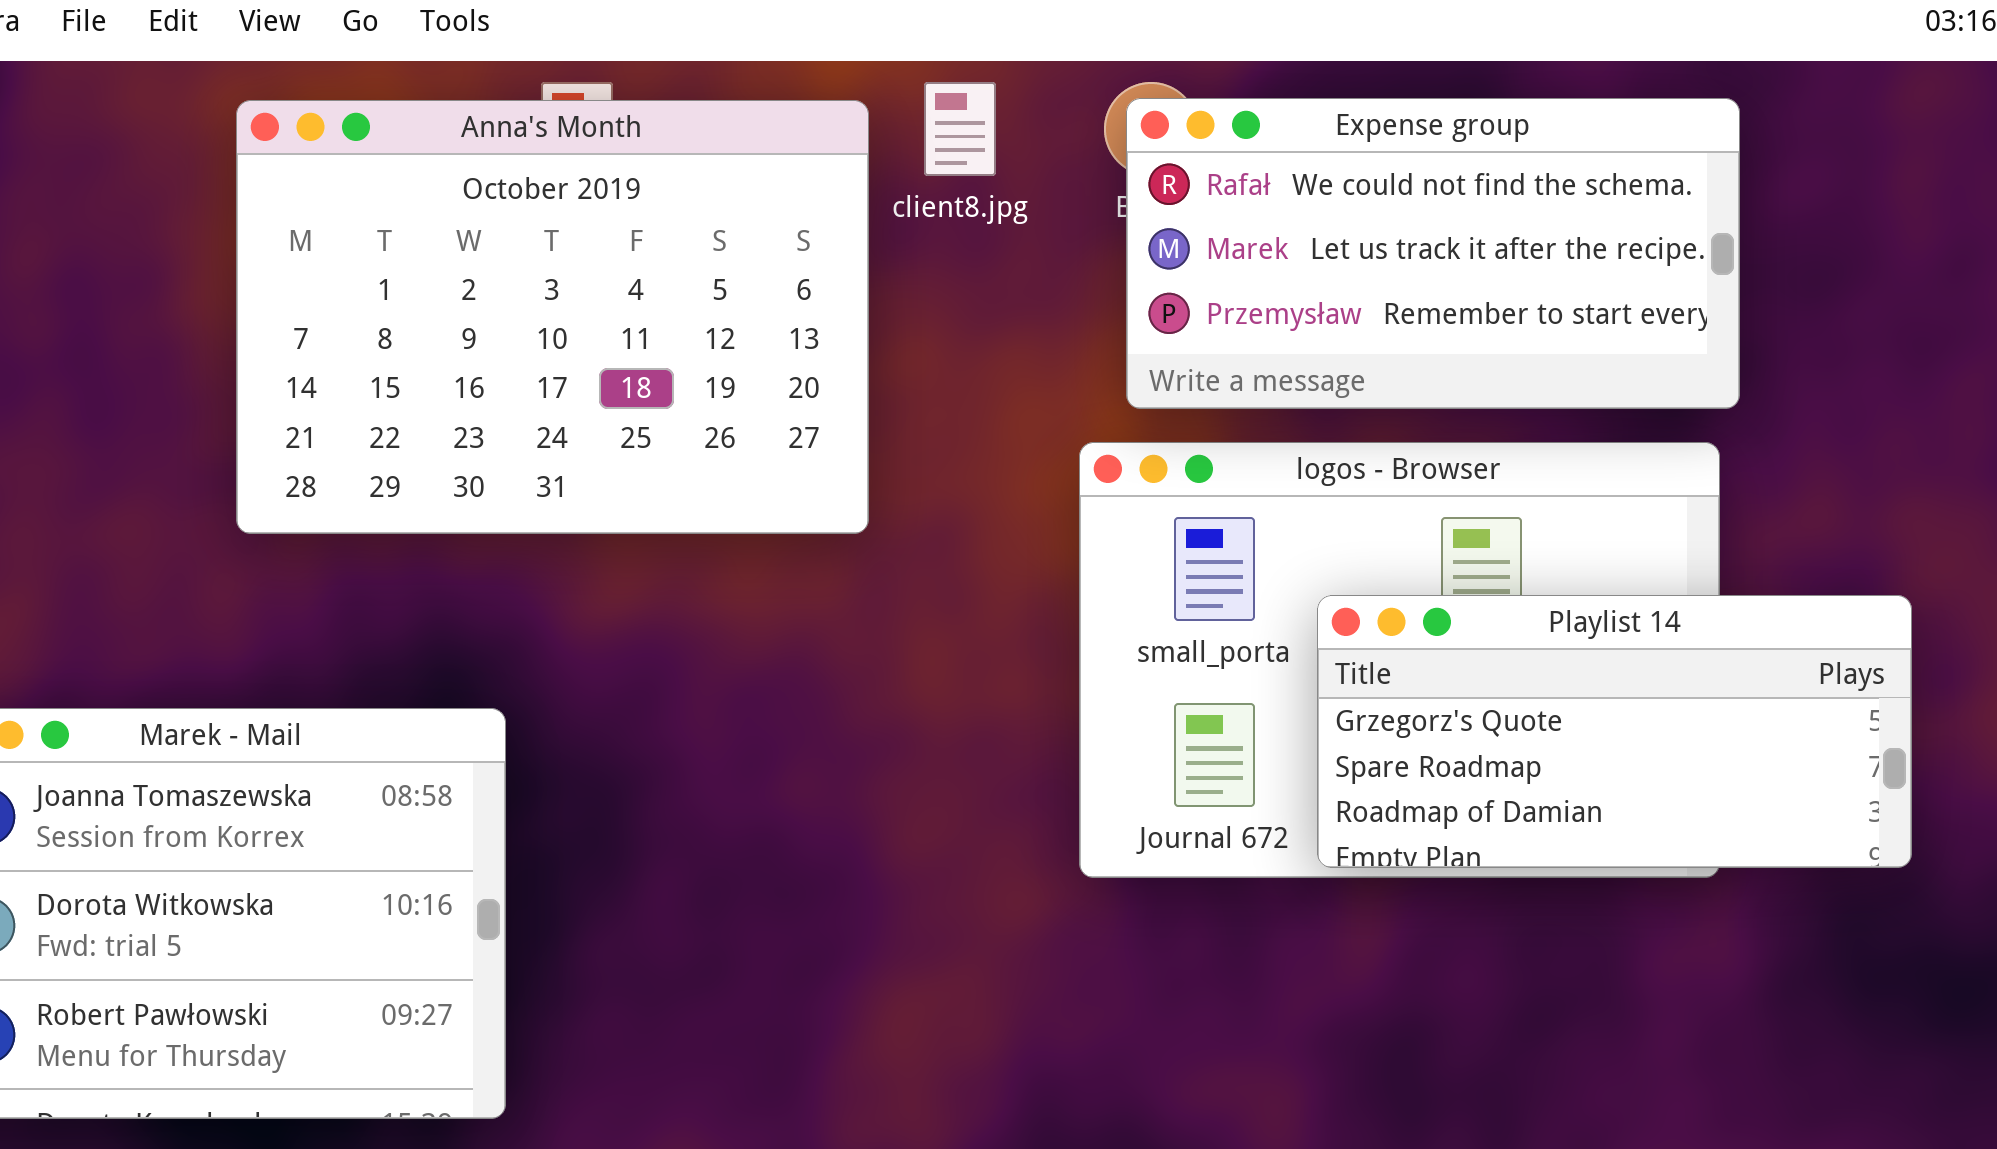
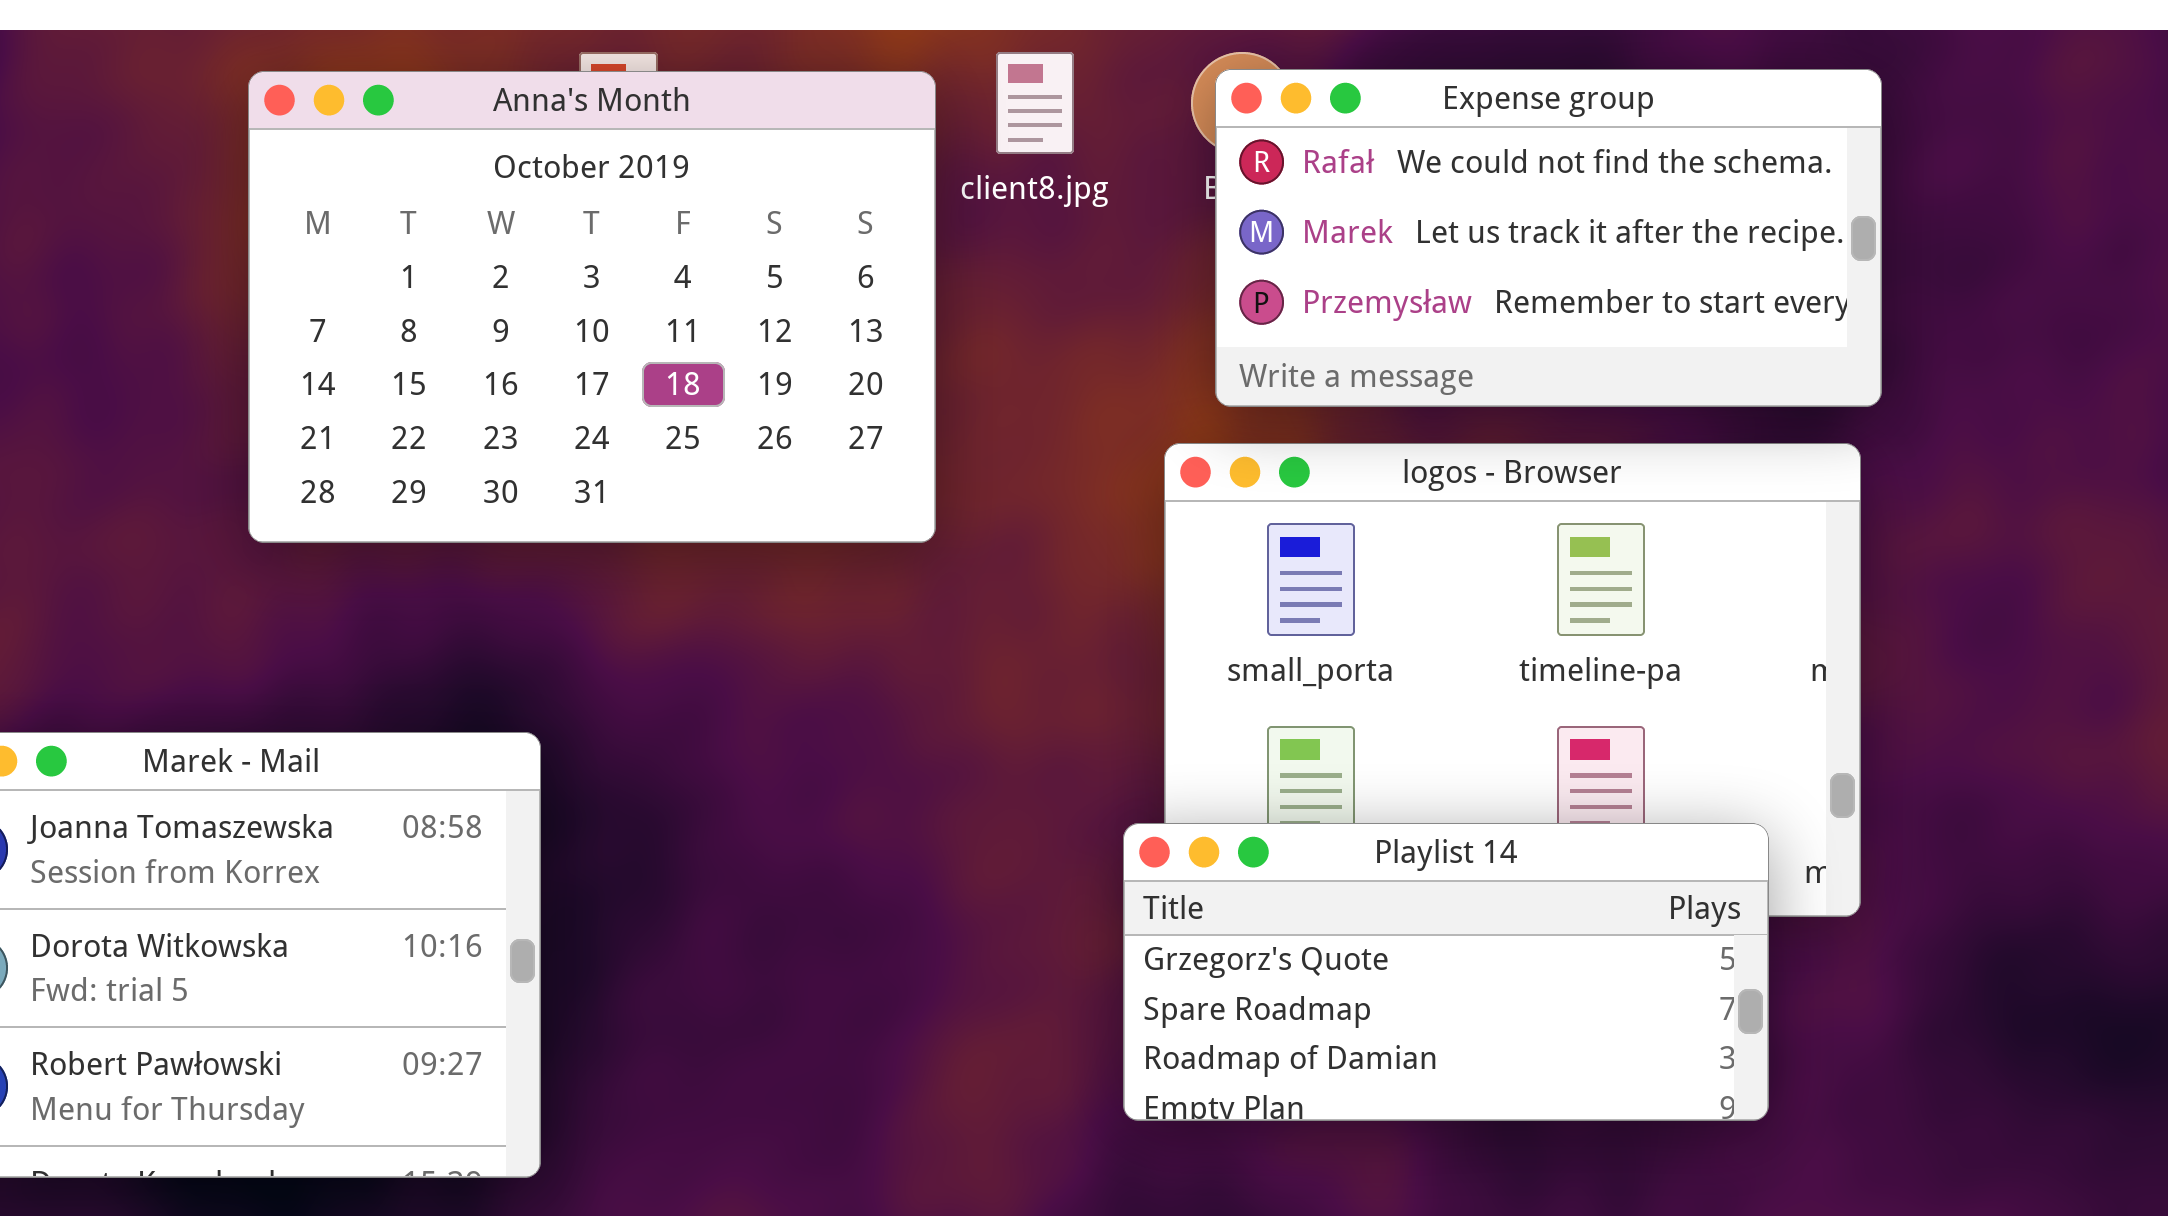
Playlist 14: [1317,595,1912,868] -> [1123,823,1769,1121], moved

